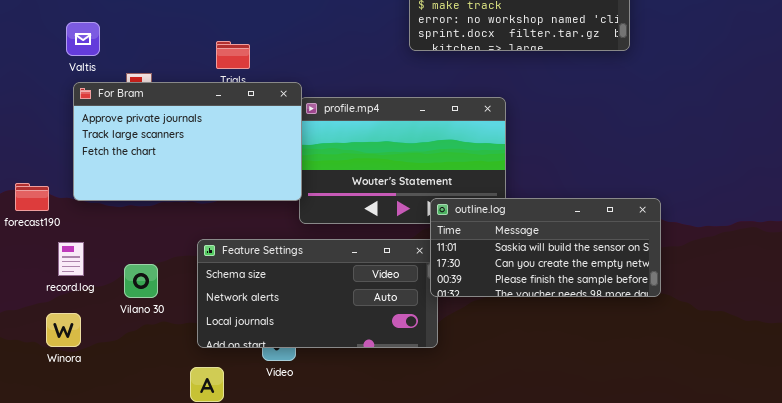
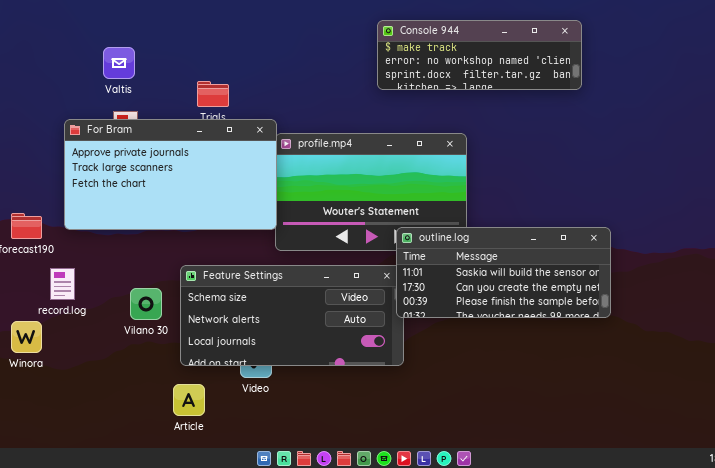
Valtis: [66,22,100,56] -> [103,47,135,79], moved
Vilano 30: [124,264,158,298] -> [130,288,162,320], moved
Winora: [46,313,81,347] -> [11,321,42,353], moved

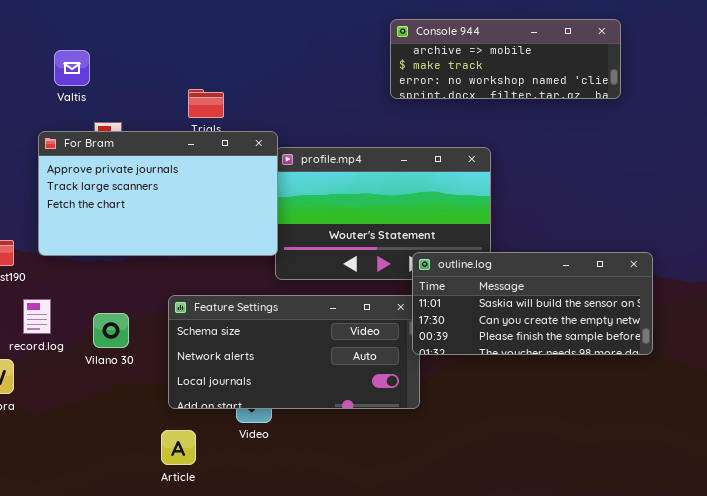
Console 944: [377,20,582,90] -> [390,19,621,99], scrolled up 1 row
Valtis: [103,47,135,79] -> [54,50,90,86], moved
Vilano 30: [130,288,162,320] -> [93,313,129,348], moved

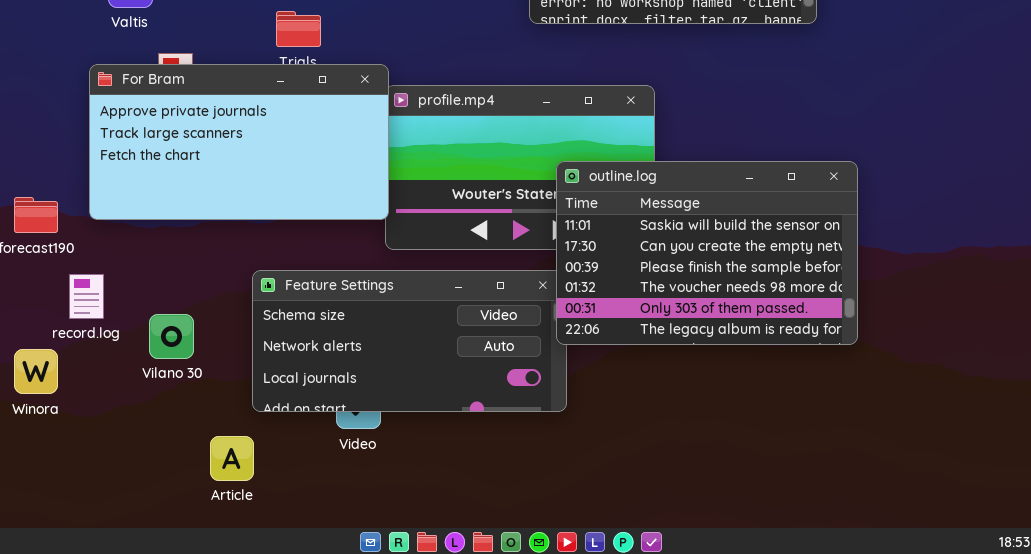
outline.log: [412,252,653,355] -> [556,161,858,345], resized
Vilano 30: [93,313,129,348] -> [149,314,194,359], moved
Article: [161,430,196,465] -> [210,436,254,481], moved

